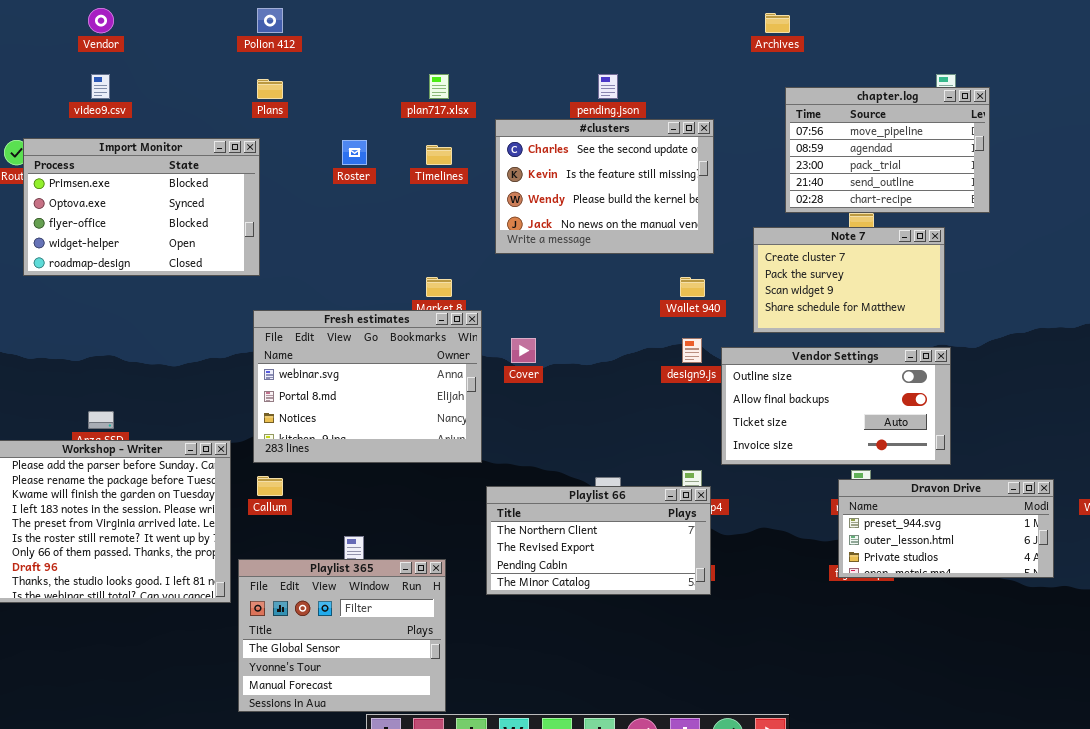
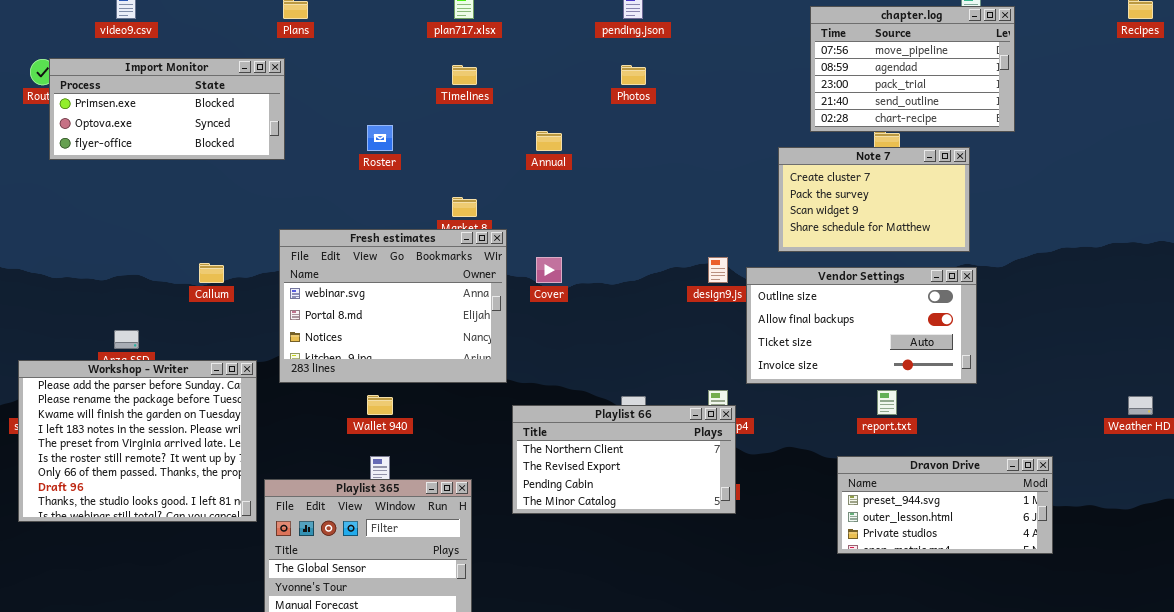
#clusters: [495,119,714,254] -> none, closed
Import Monitor: [23,138,260,276] -> [49,58,285,160], resized
Roster: [342,140,367,165] -> [367,125,393,151], moved
Wallet 940: [680,277,705,297] -> [367,395,393,415], moved
Callum: [257,476,283,496] -> [199,263,224,283], moved
Dravon Drive: [838,479,1054,578] -> [837,456,1053,554], moved

